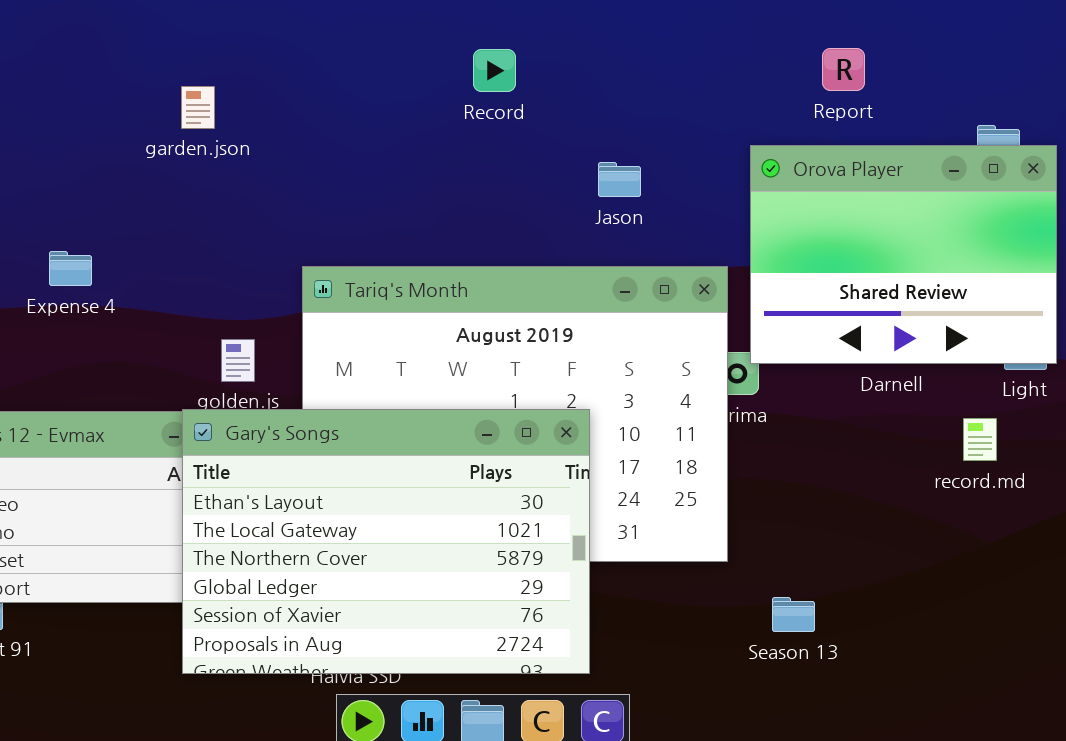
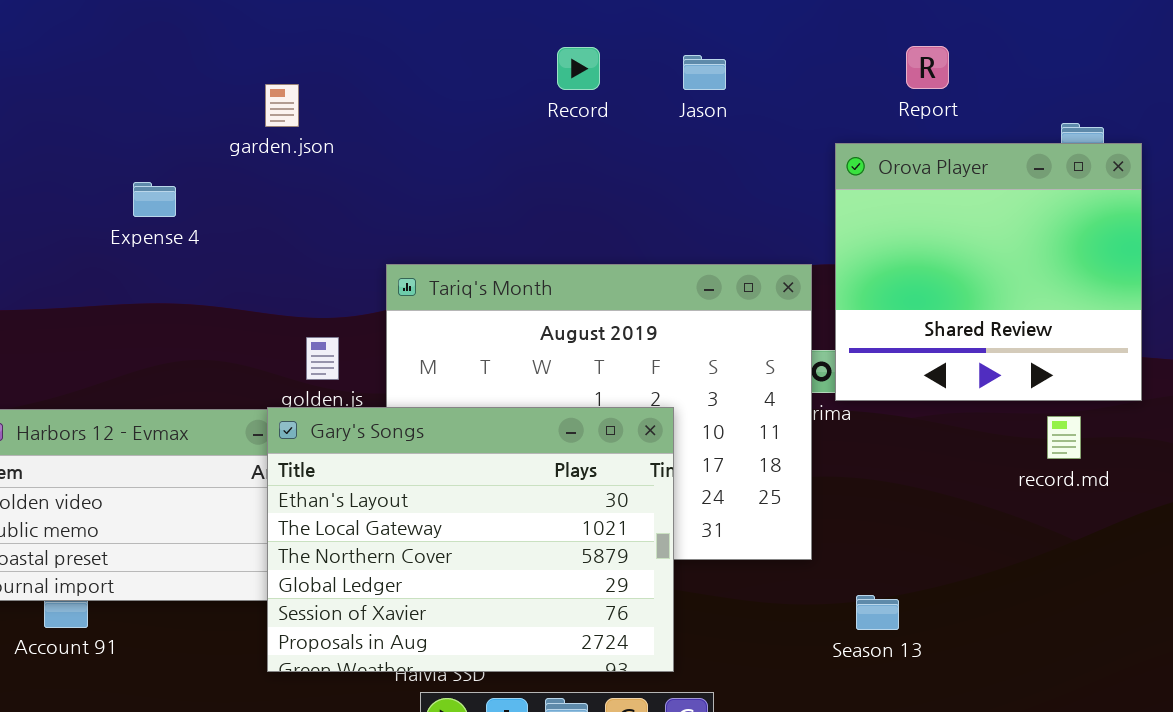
Orova Player: [750,145,1057,364] -> [835,143,1142,401], resized
Jason: [598,162,641,197] -> [683,55,726,90], moved
Expense 4: [49,251,92,286] -> [133,182,176,217], moved

